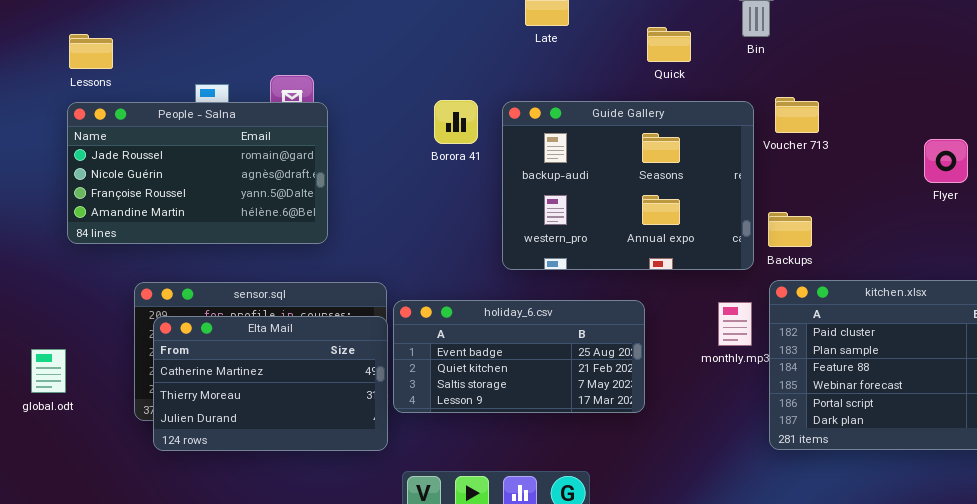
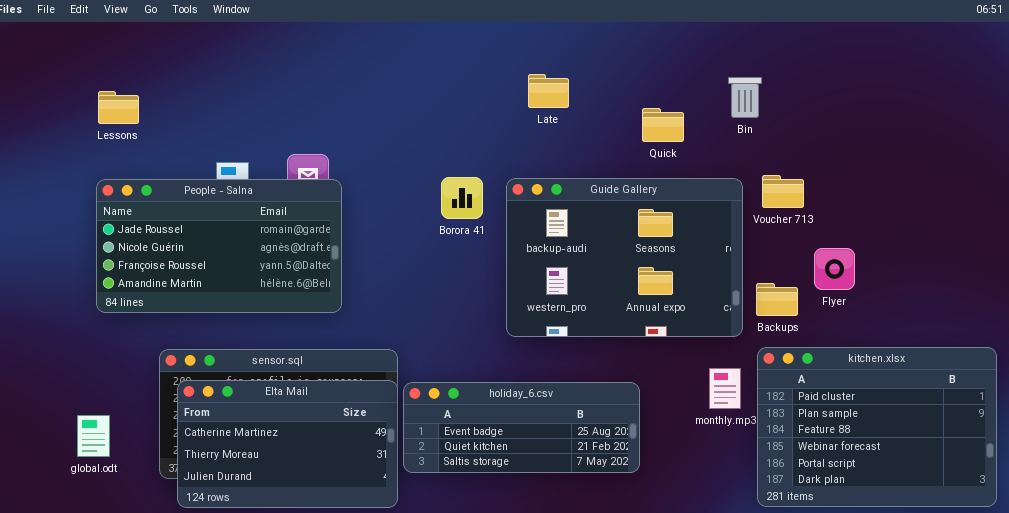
Lessons: [69,34,113,69] -> [98,91,139,124], moved
Flyer: [924,139,968,183] -> [814,248,855,290], moved
holiday_6.csv: [393,300,645,413] -> [403,382,640,473], resized
global.odt: [31,349,66,393] -> [77,415,110,457], moved

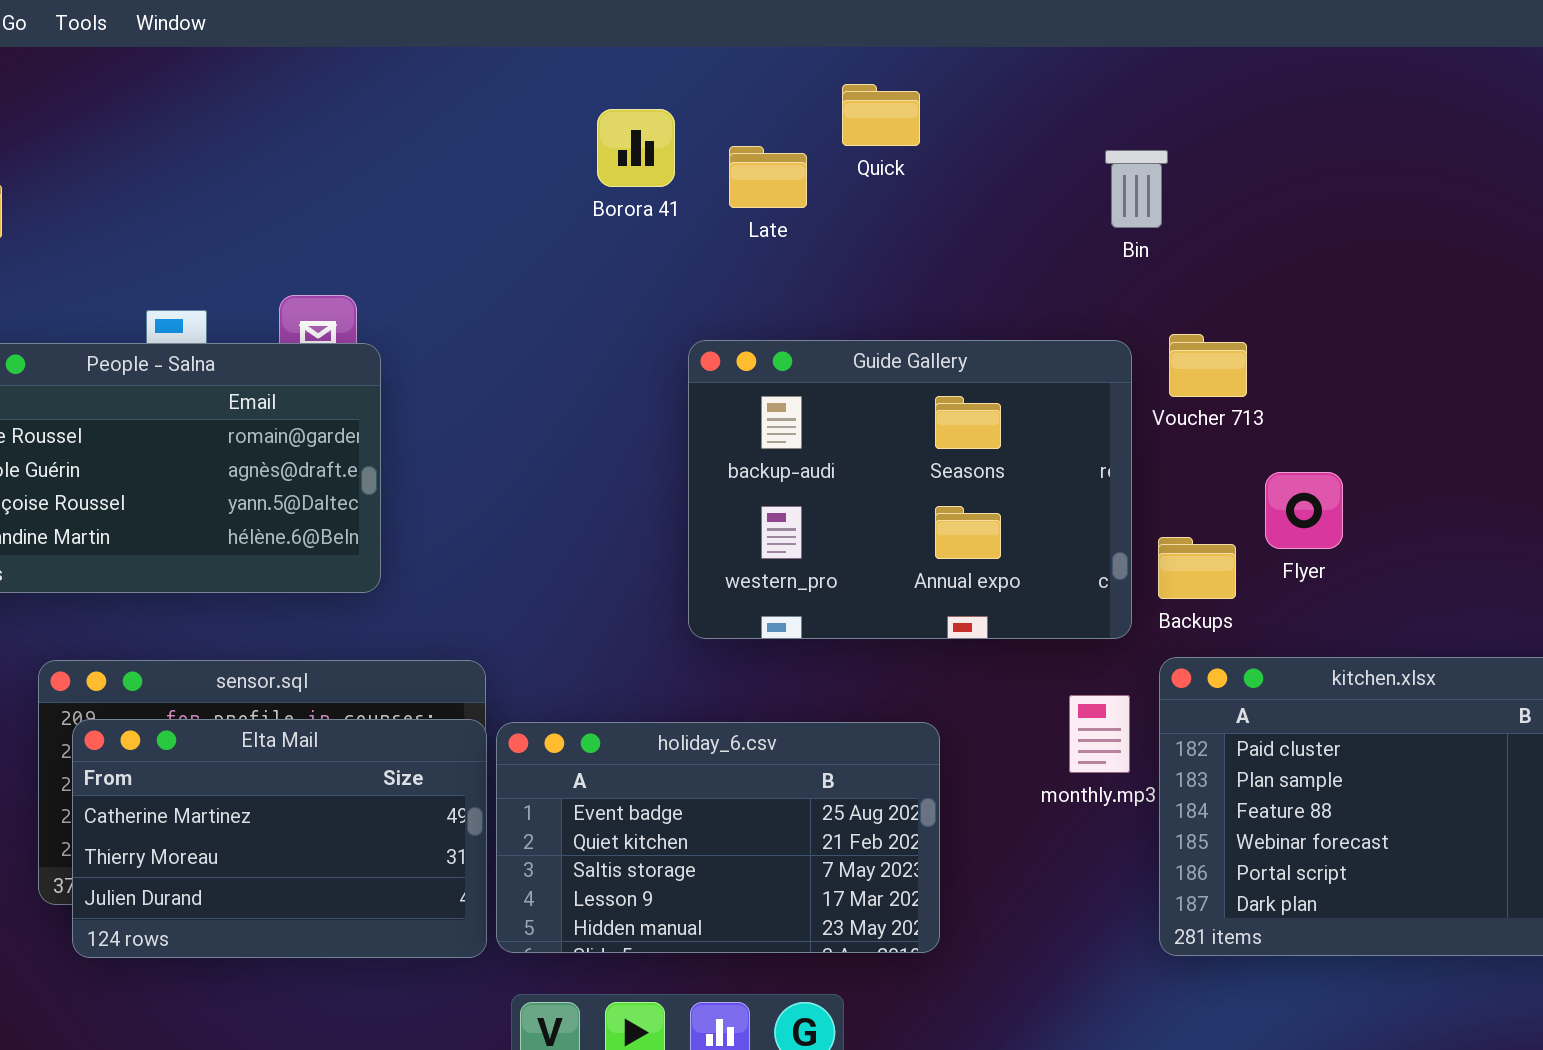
Quick: [642,108,684,142] -> [842,84,920,146], moved
Borora 41: [441,177,483,219] -> [597,109,675,187], moved
holiday_6.csv: [403,382,640,473] -> [496,722,940,953], resized

